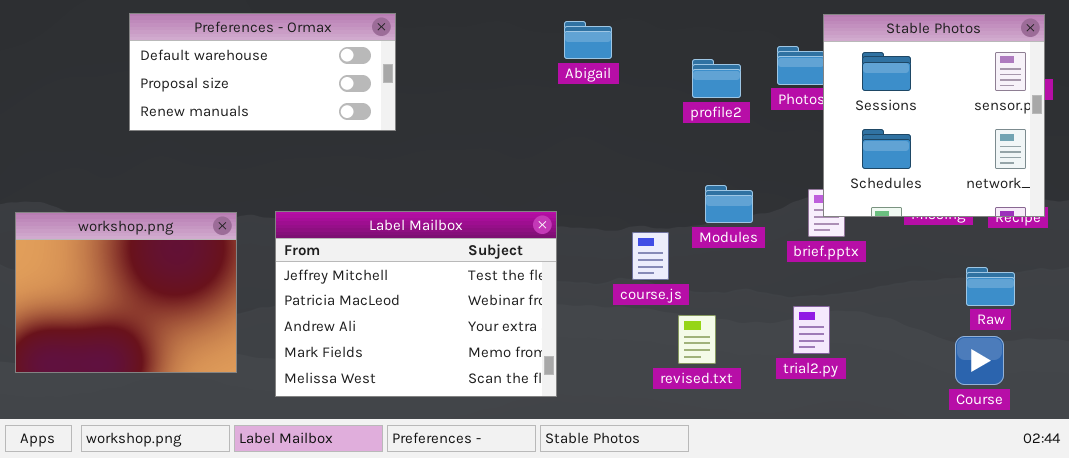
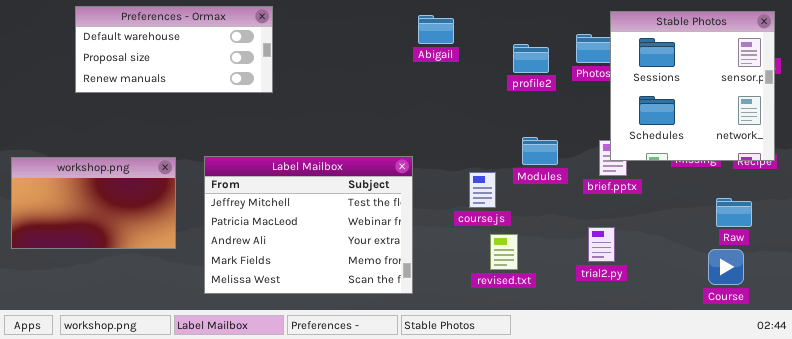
Preferences - Ormax: [129,13,396,131] -> [75,6,273,93], moved
workshop.png: [15,212,237,373] -> [11,157,176,249], resized
revised.txt: [678,315,716,364] -> [490,234,518,270], moved

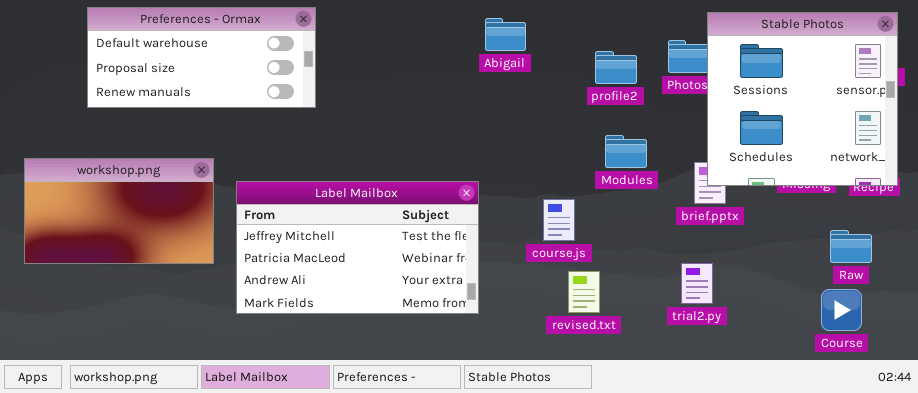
Modules: [522,137,558,165] -> [605,135,647,168], moved
Label Mailbox: [204,156,413,294] -> [236,181,479,314], resized
workshop.png: [11,157,176,249] -> [24,158,214,264], moved

